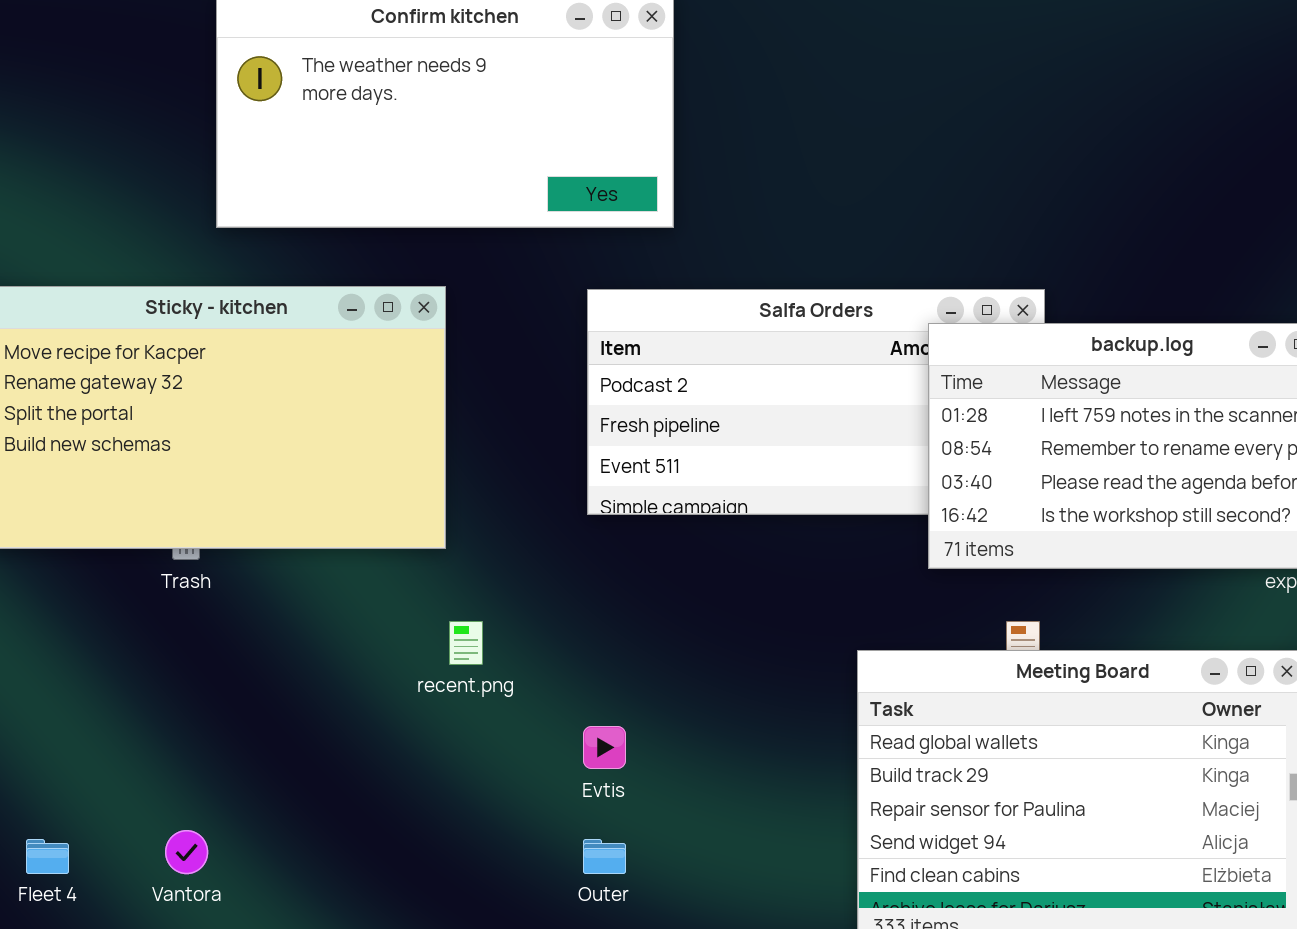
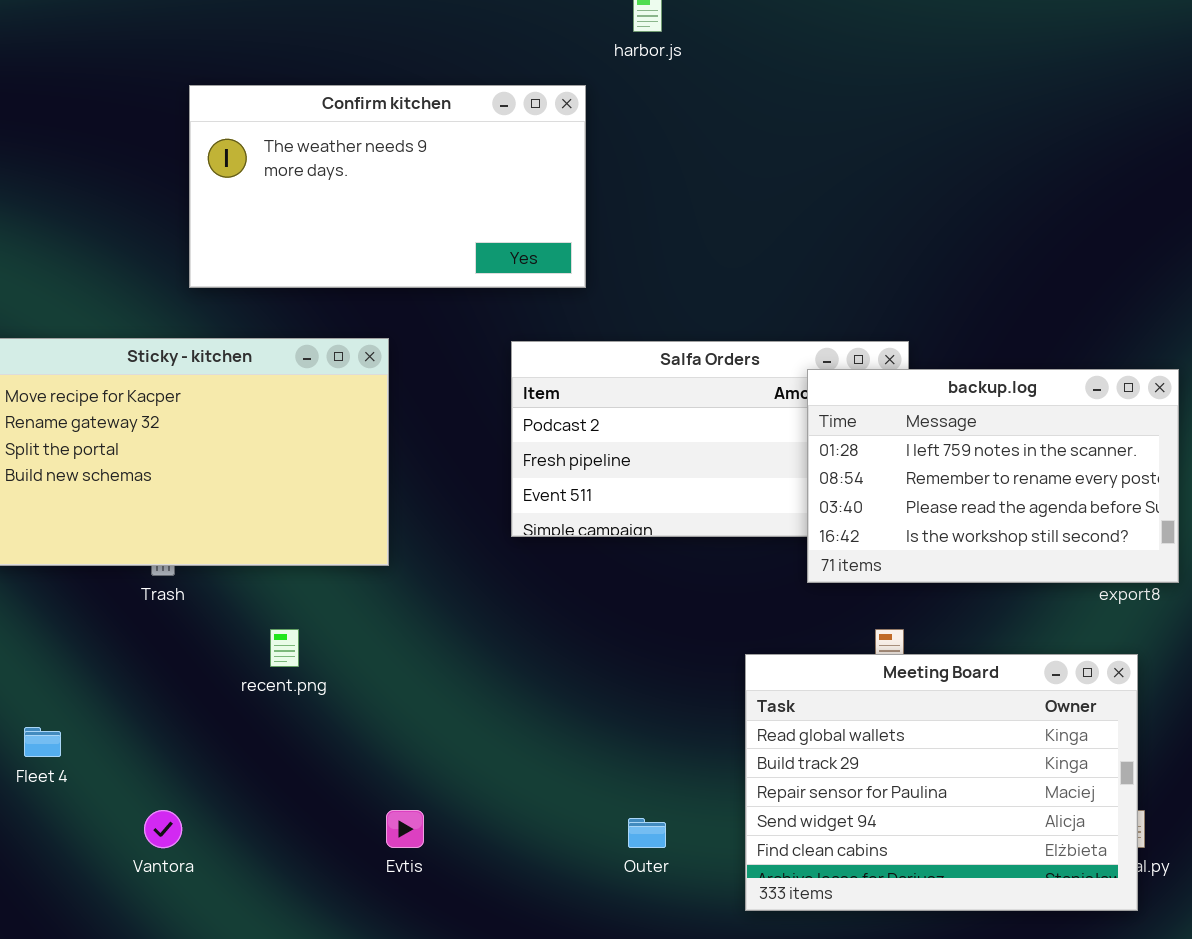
recent.png: [449,621,483,665] -> [270,629,299,667], moved
Evtis: [583,726,626,769] -> [386,810,424,848], moved
Fleet 4: [26,839,69,874] -> [24,727,61,757], moved
Outer: [583,839,626,874] -> [628,818,666,848], moved

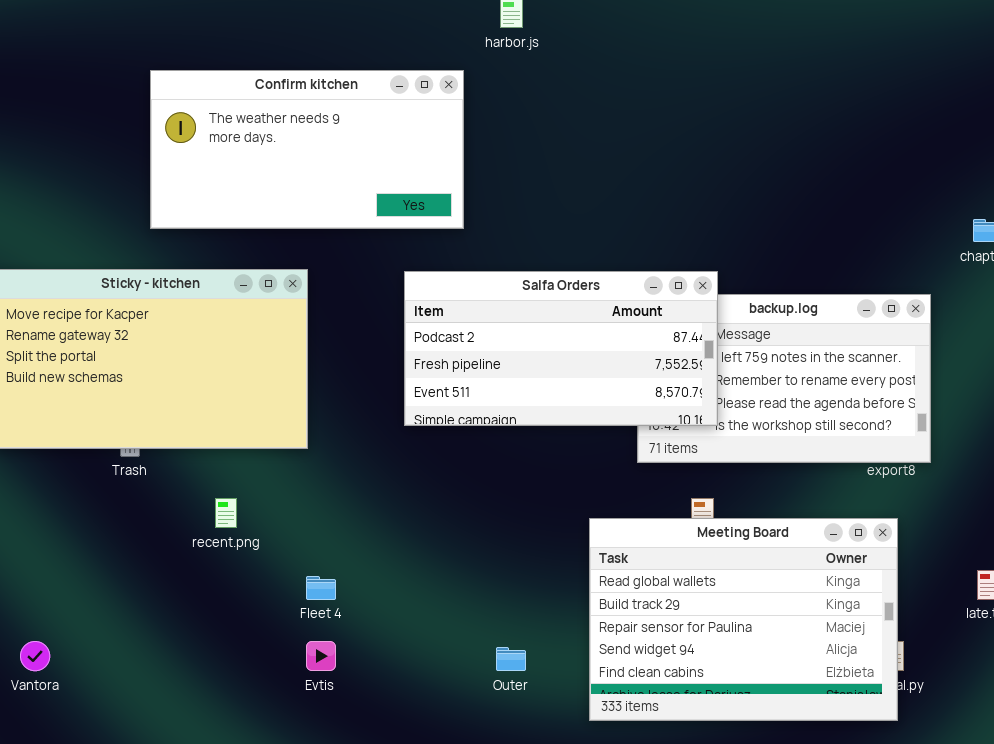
Salfa Orders: [511,341,909,537] -> [404,271,718,426], raised
Fleet 4: [24,727,61,757] -> [306,576,336,600], moved
Vantora: [144,810,182,848] -> [20,641,50,671], moved

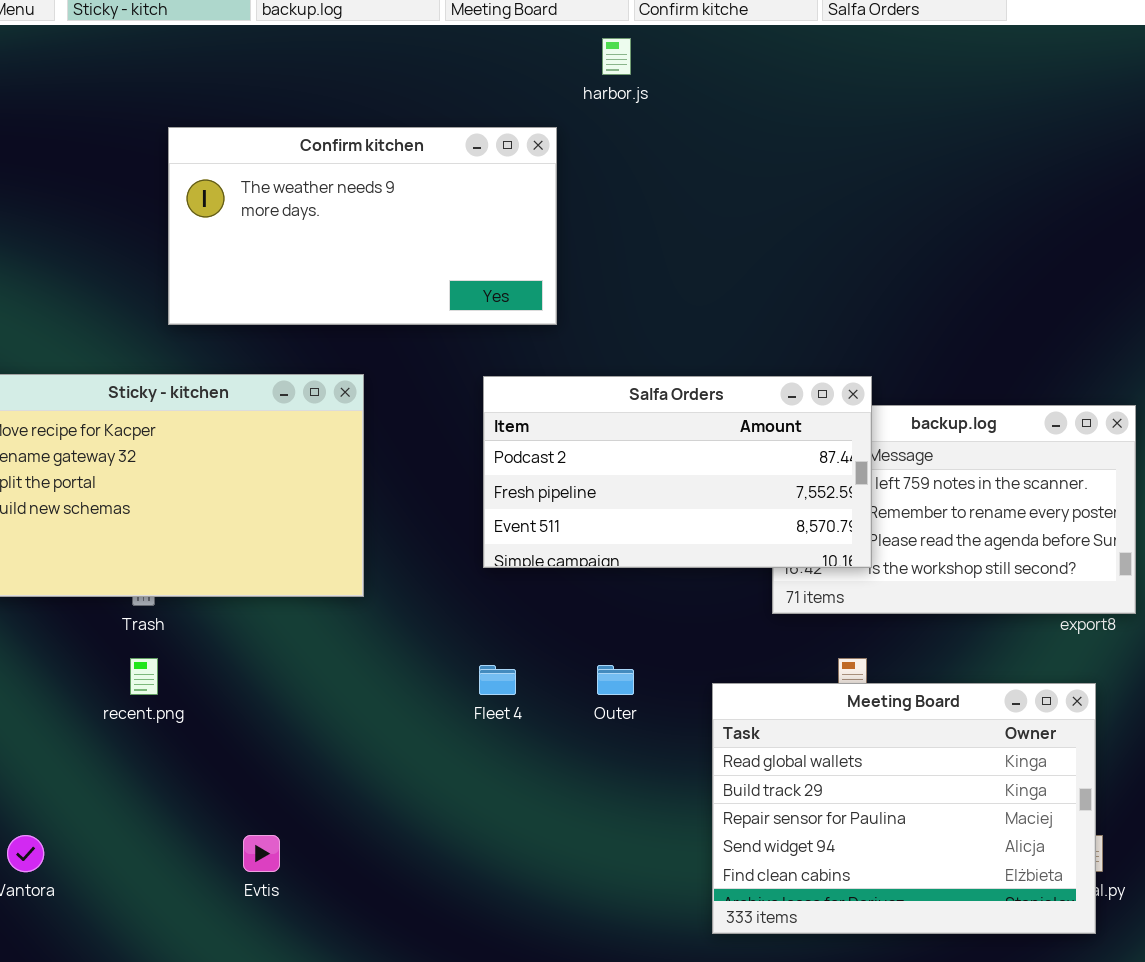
recent.png: [215,498,237,528] -> [130,658,158,695], moved
Fleet 4: [306,576,336,600] -> [479,665,516,695], moved
Evtis: [306,641,336,671] -> [243,835,280,872], moved
Outer: [496,647,526,671] -> [597,665,634,695], moved

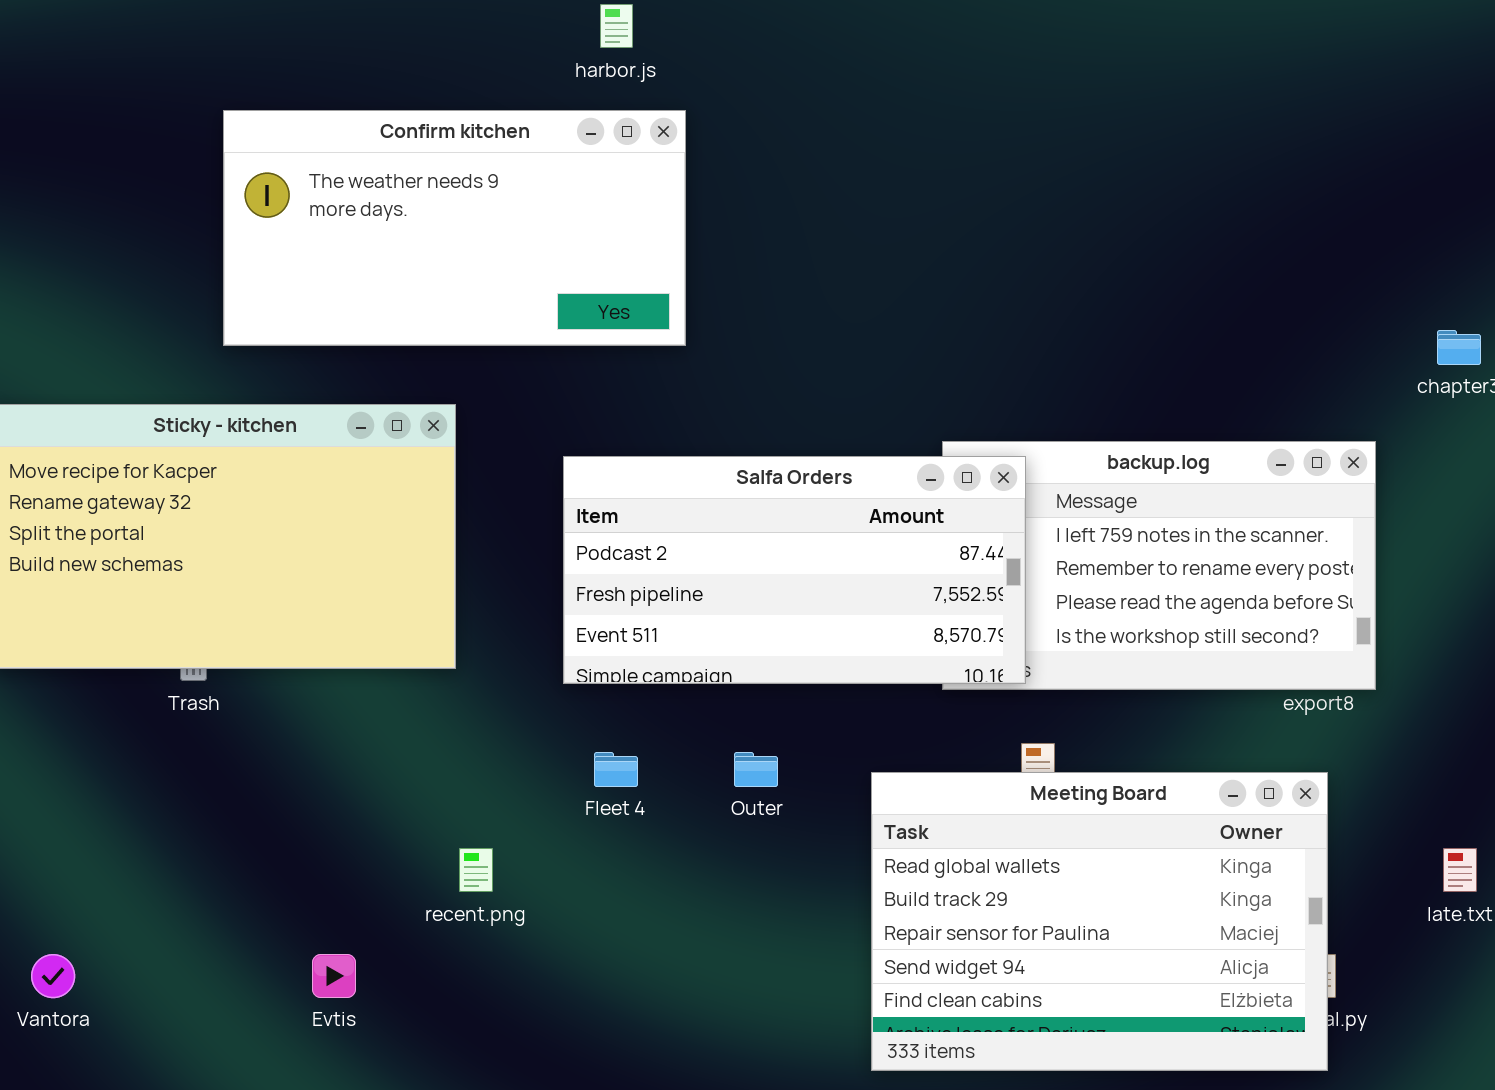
harbor.js: [602,38,631,75] -> [600,4,633,48], moved
Salfa Orders: [483,376,872,568] -> [563,456,1026,684], moved
recent.png: [130,658,158,695] -> [459,848,493,892], moved

